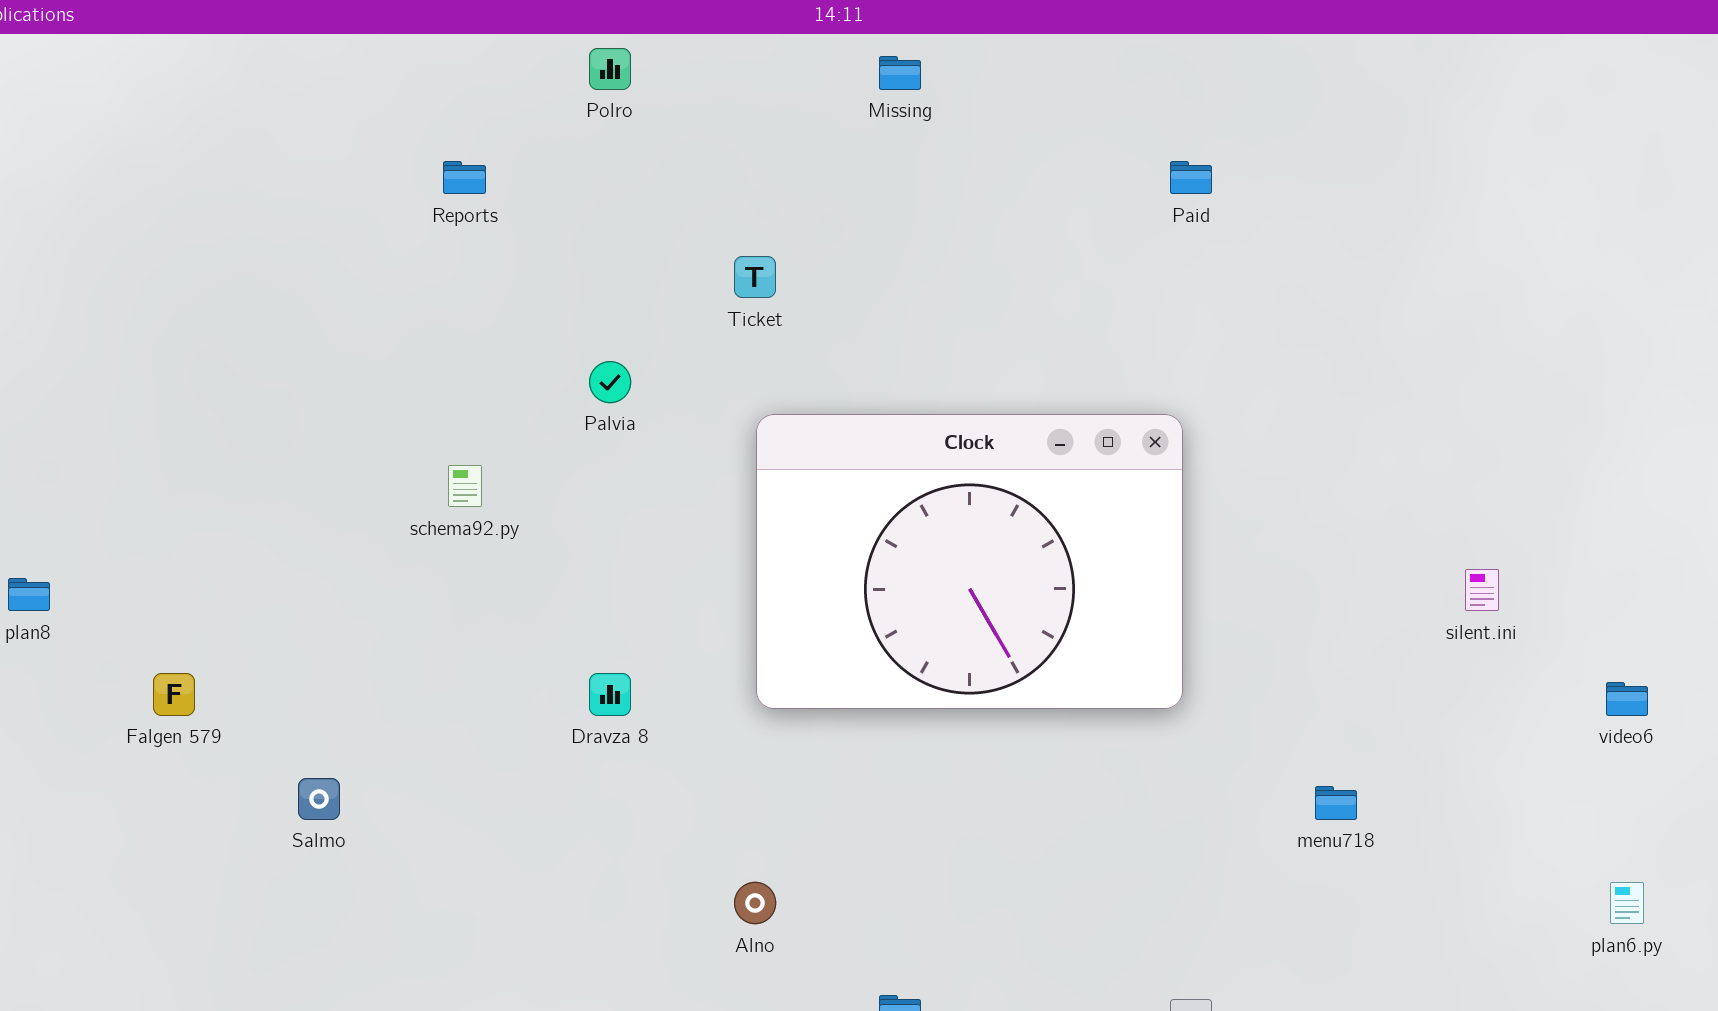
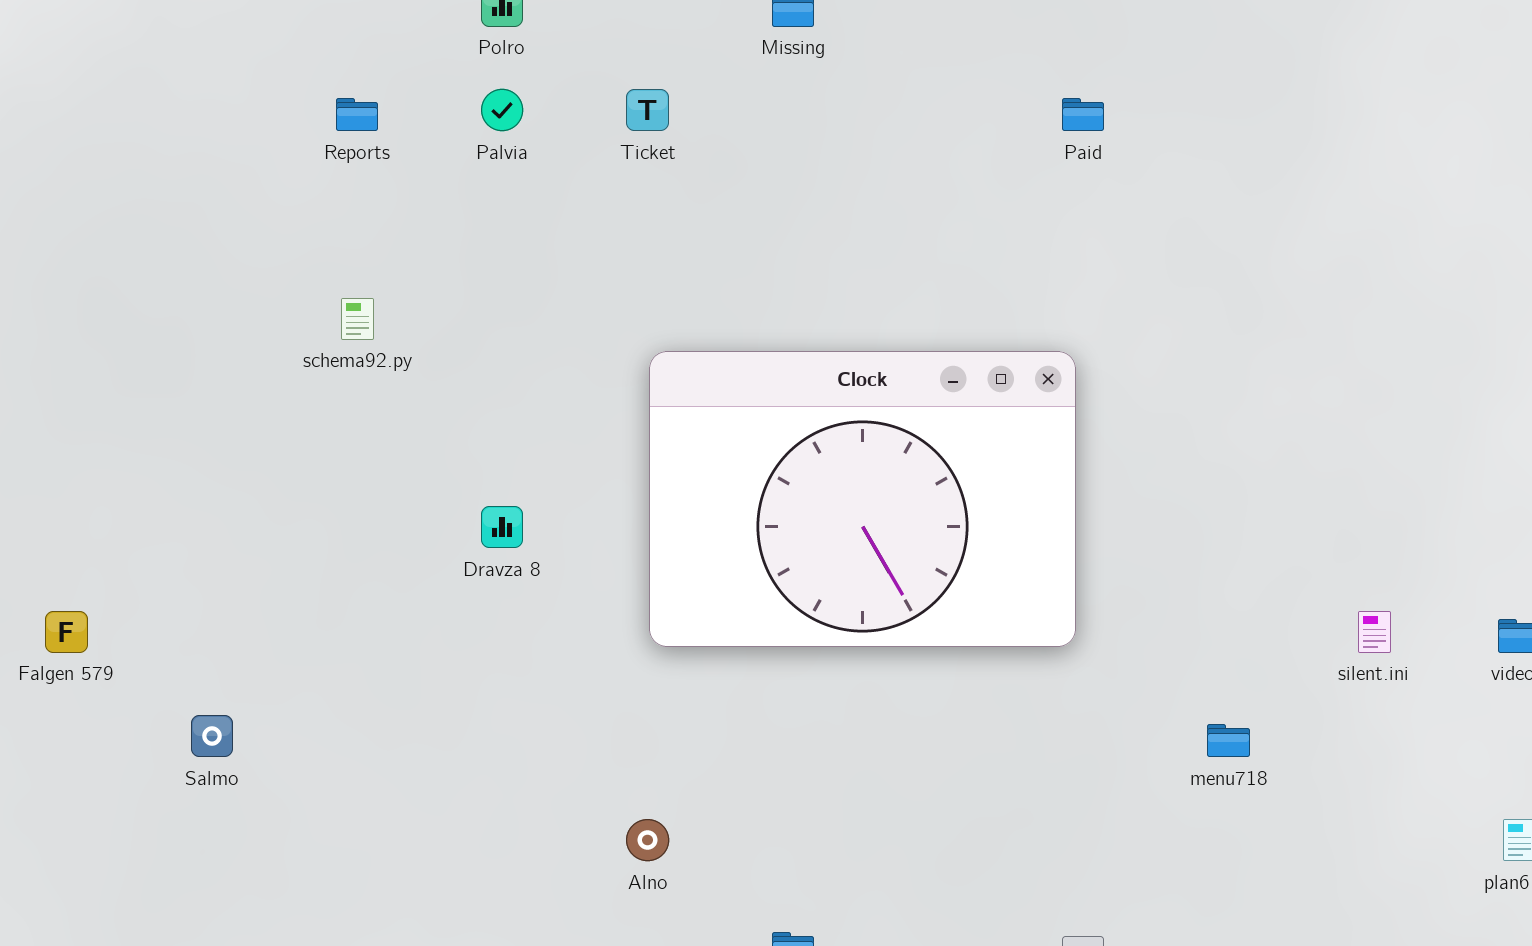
Ticket: [734,256,776,298] -> [626,89,669,131], moved
Palvia: [589,361,631,403] -> [481,89,523,131], moved
schema92.py: [448,465,482,507] -> [341,298,374,340], moved
silent.ini: [1465,569,1499,611] -> [1358,611,1391,653], moved
Dravza 8: [589,673,631,716] -> [481,506,523,548], moved

